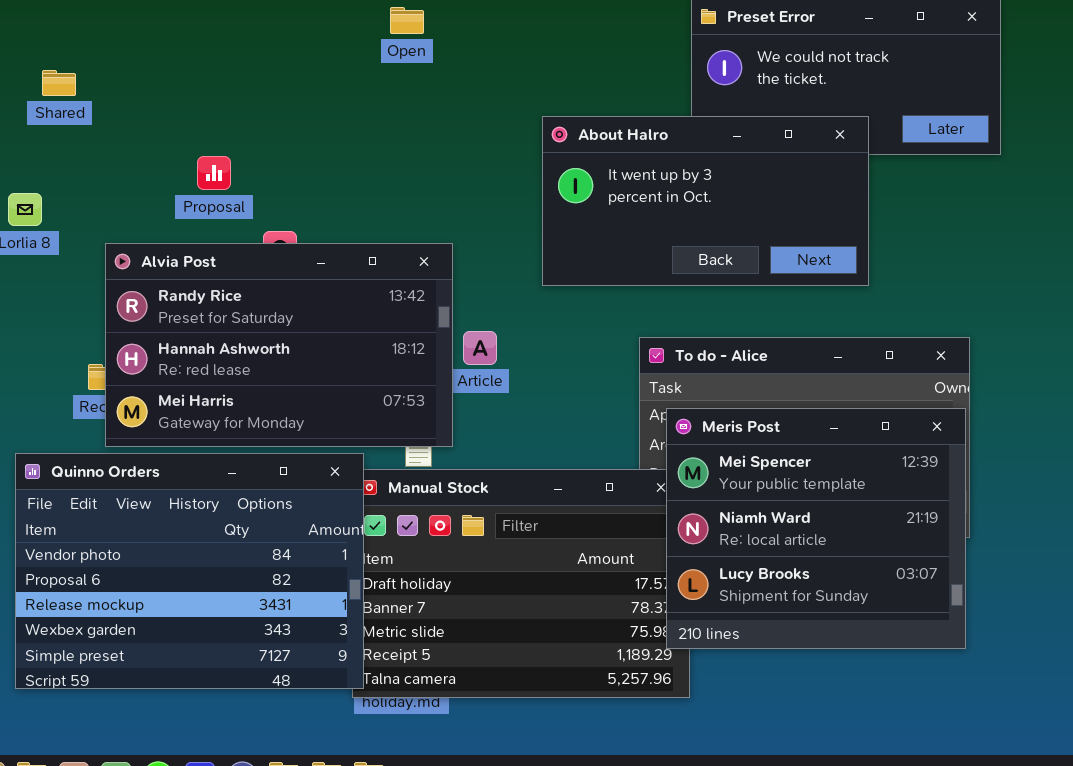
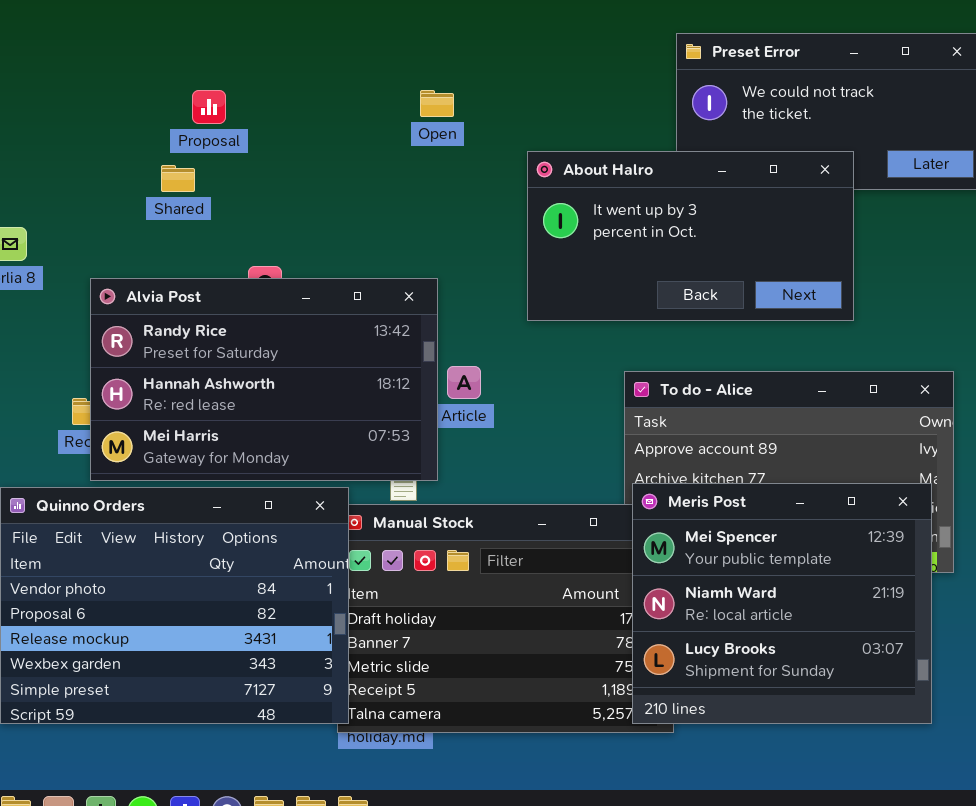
Open: [390,7,424,34] -> [420,90,454,117], moved
Shared: [42,70,76,96] -> [161,165,195,192], moved
Proposal: [197,156,231,190] -> [192,90,226,124], moved
Meris Post: [666,408,966,649] -> [632,483,932,724], moved

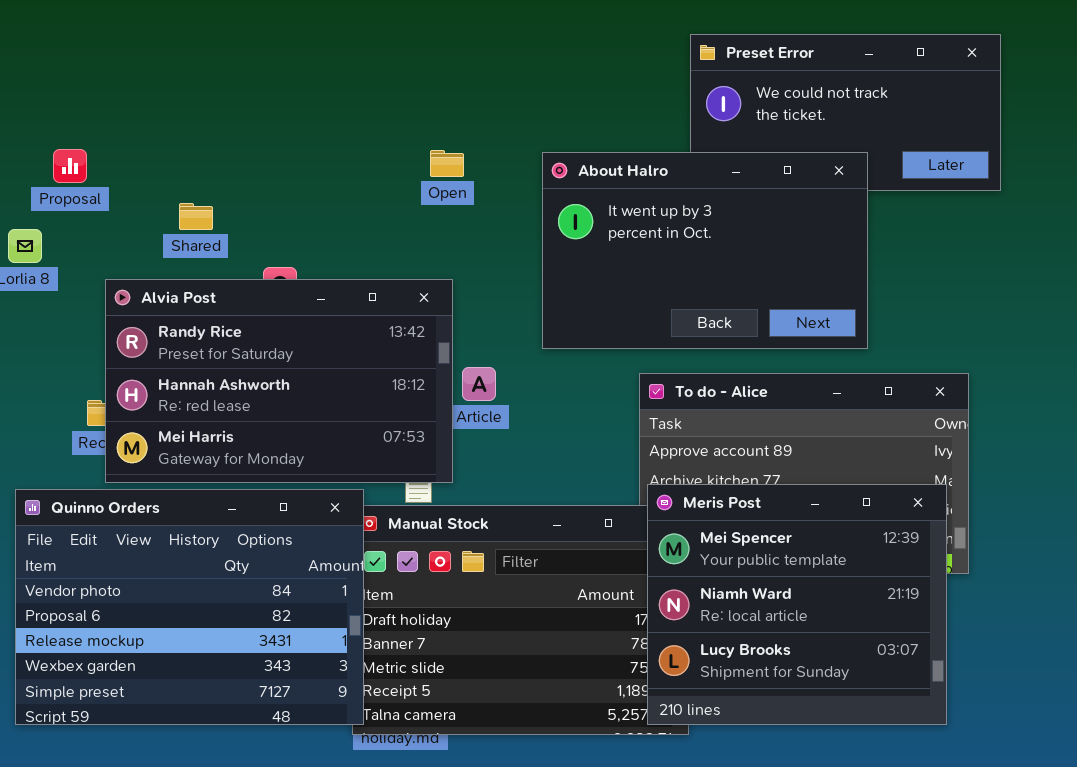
Proposal: [192,90,226,124] -> [53,149,87,183], moved
Open: [420,90,454,117] -> [430,150,464,177], moved
About Halro: [527,151,854,321] -> [542,152,868,349], resized
Shared: [161,165,195,192] -> [179,203,213,230], moved

